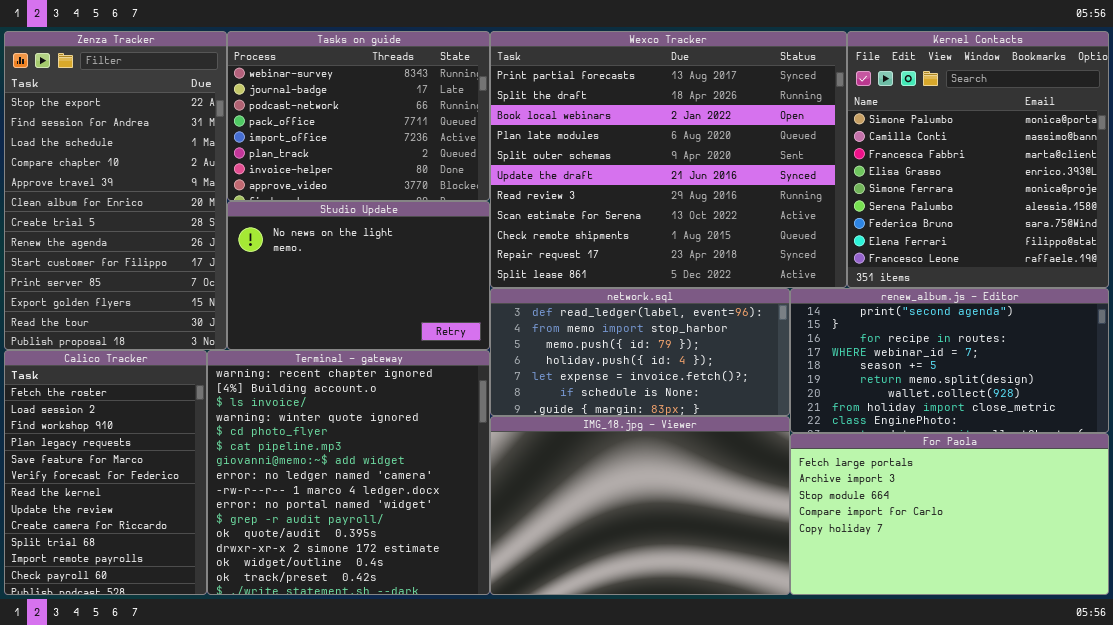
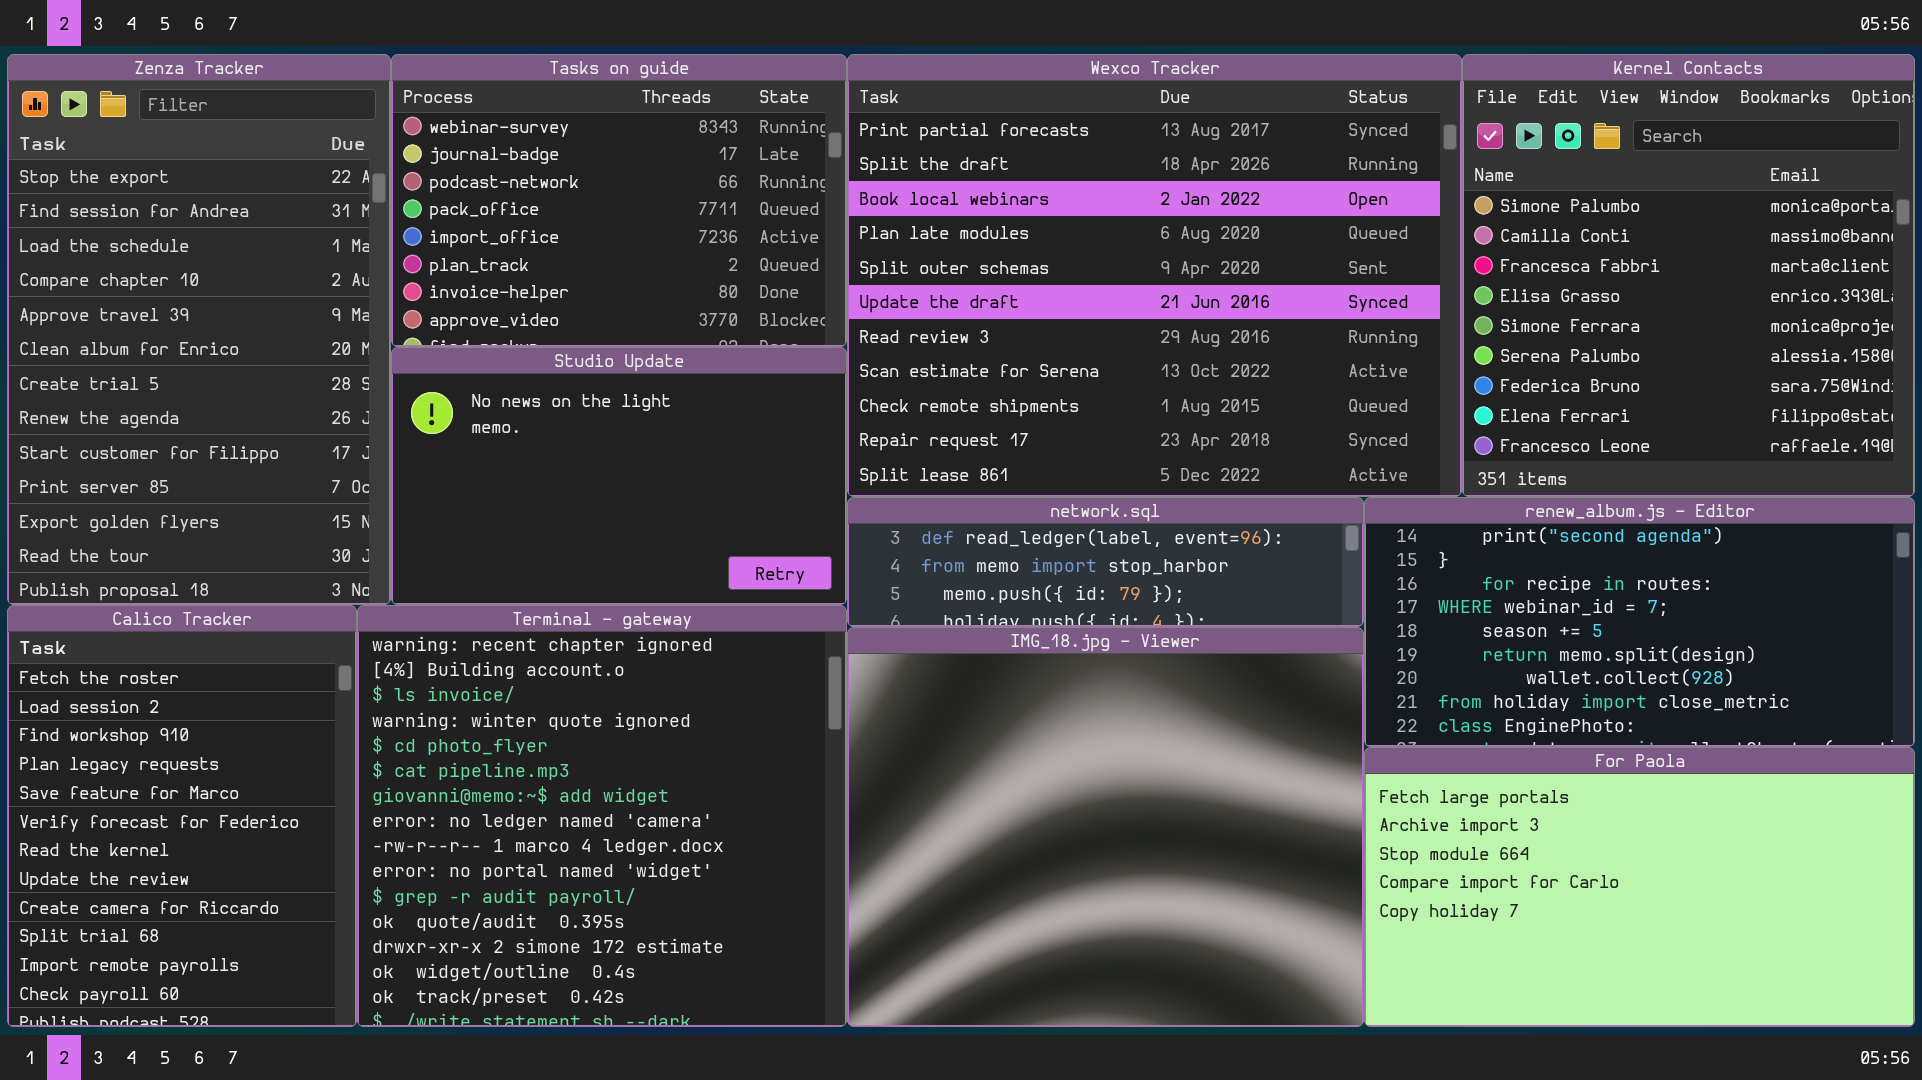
network.sql: [490,288,790,416] -> [847,497,1364,627], resized
IMG_18.jpg - Viewer: [490,416,790,595] -> [847,627,1364,1027], resized

